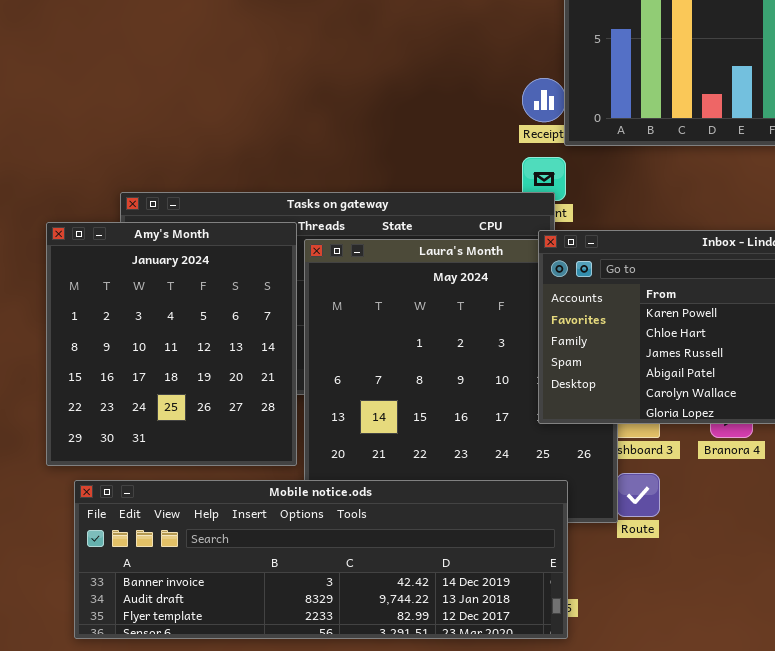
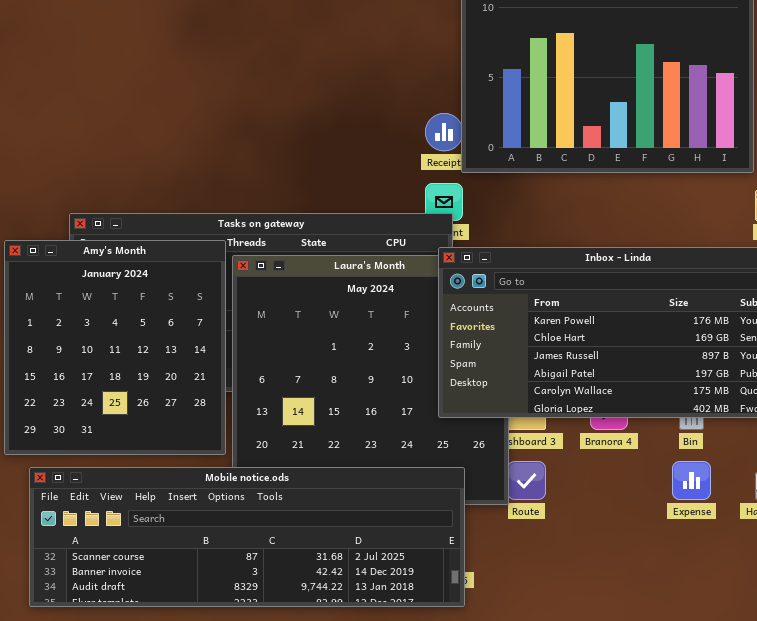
Mobile notice.ods: [74,480,568,639] -> [29,467,465,607], scrolled up 1 row

